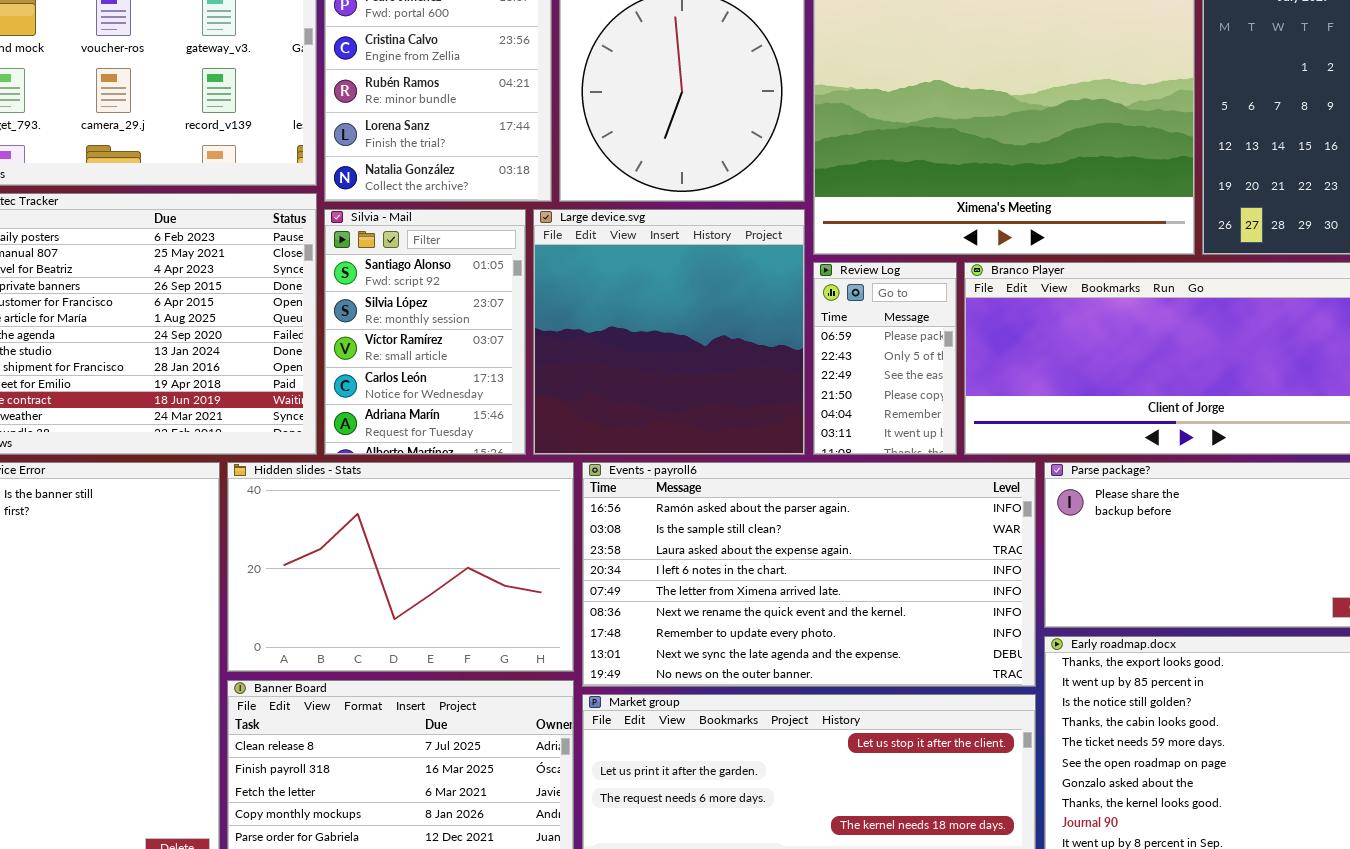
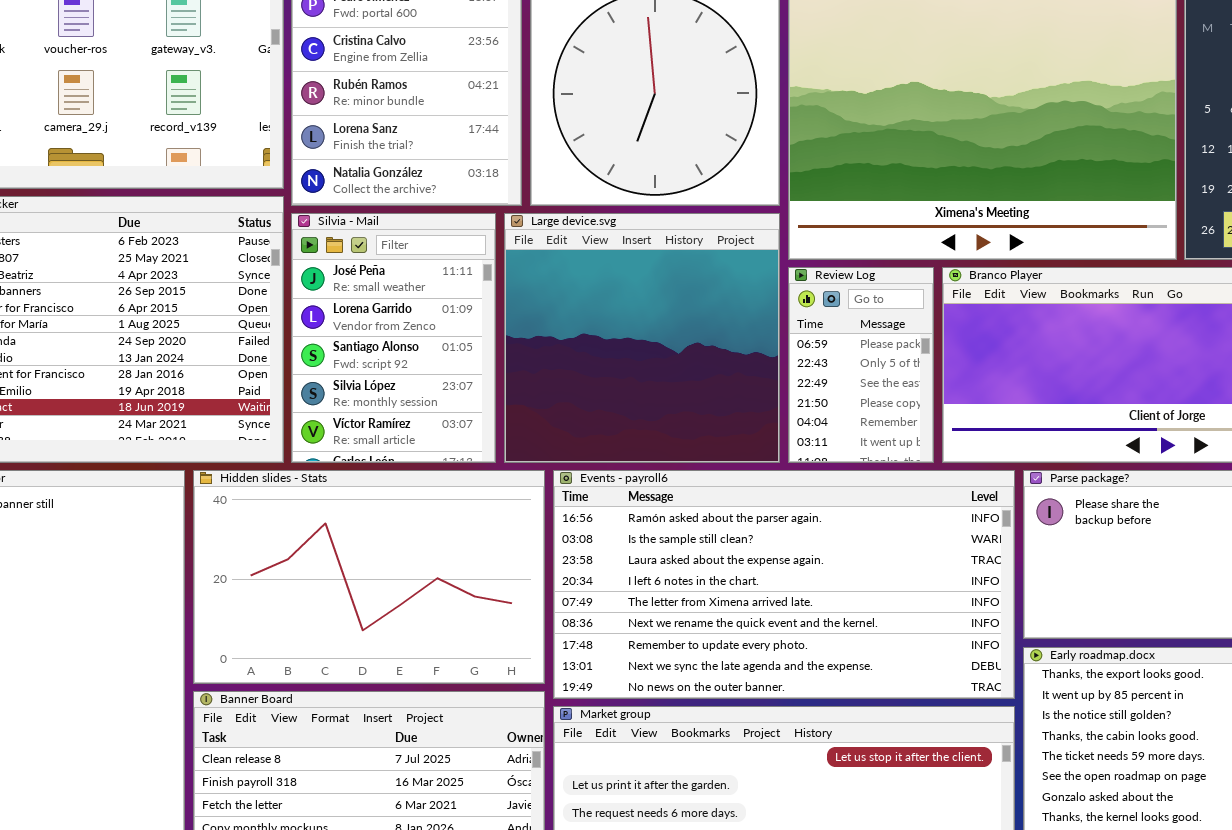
Silvia - Mail: [324,209,526,455] -> [291,213,496,463], scrolled up 2 rows

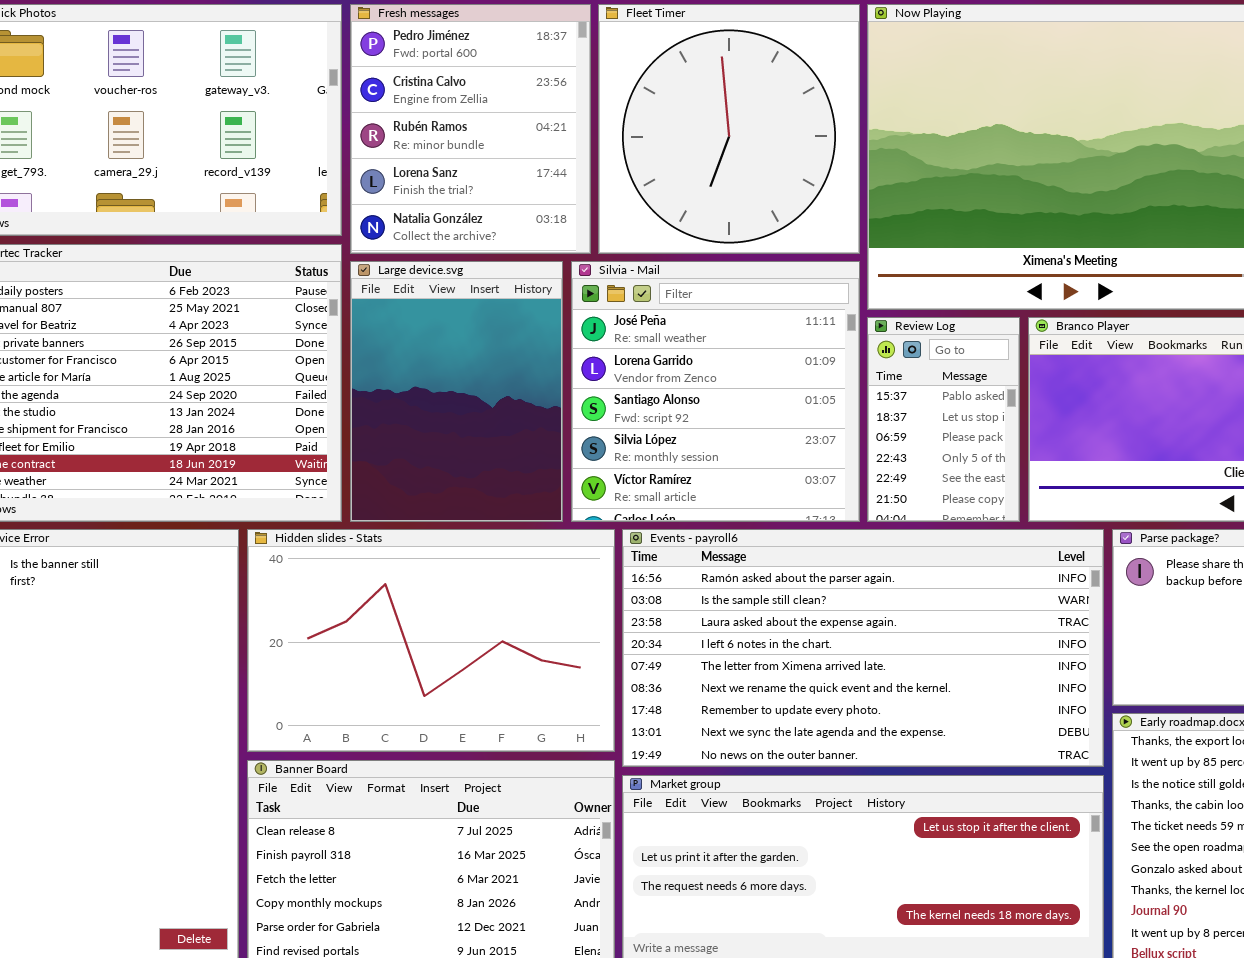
Silvia - Mail: [291,213,496,463] -> [571,261,860,522], moved, resized
Large device.svg: [504,213,780,463] -> [350,261,563,522], moved, resized
Review Log: [788,267,934,463] -> [867,317,1020,522], scrolled up 2 rows

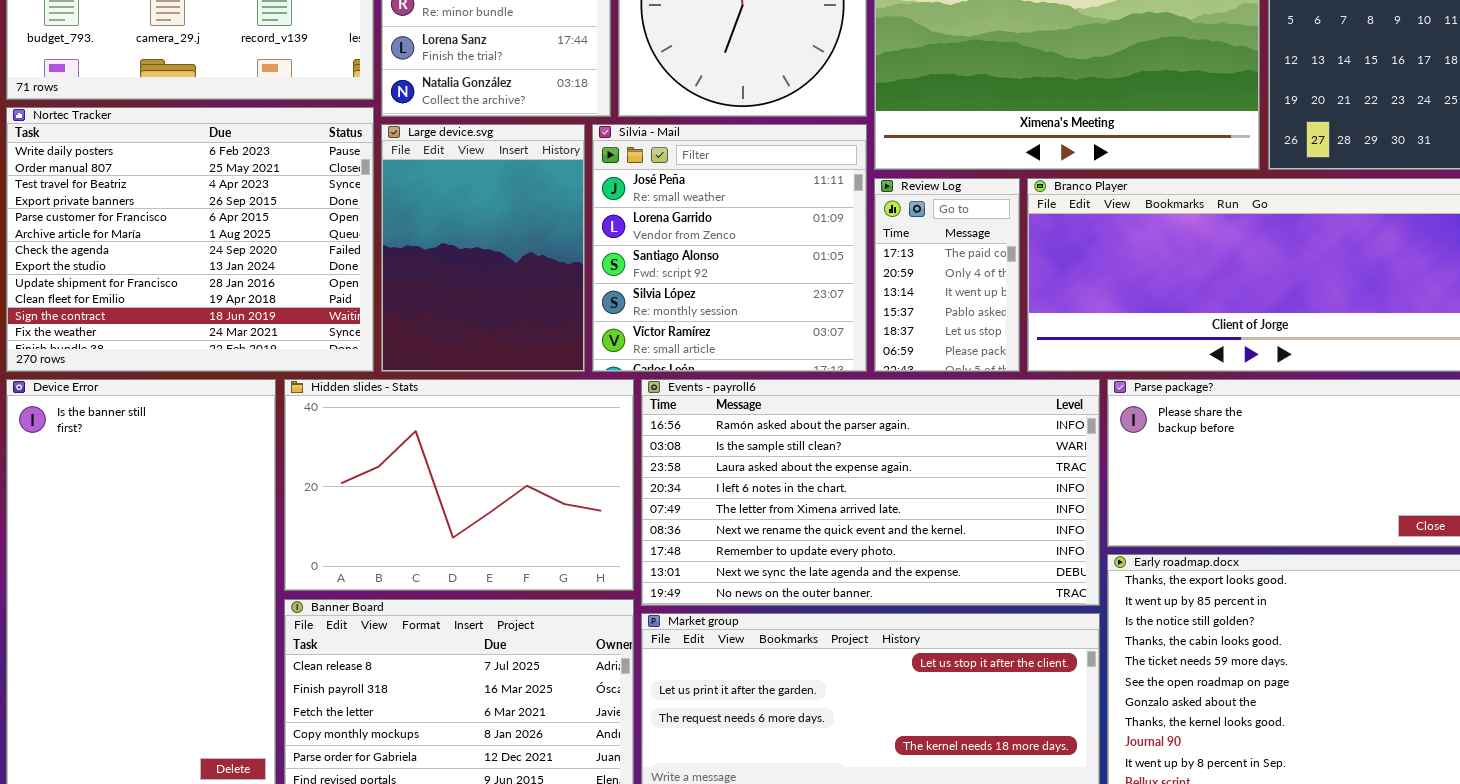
Review Log: [867,317,1020,522] -> [874,178,1020,372], scrolled up 3 rows

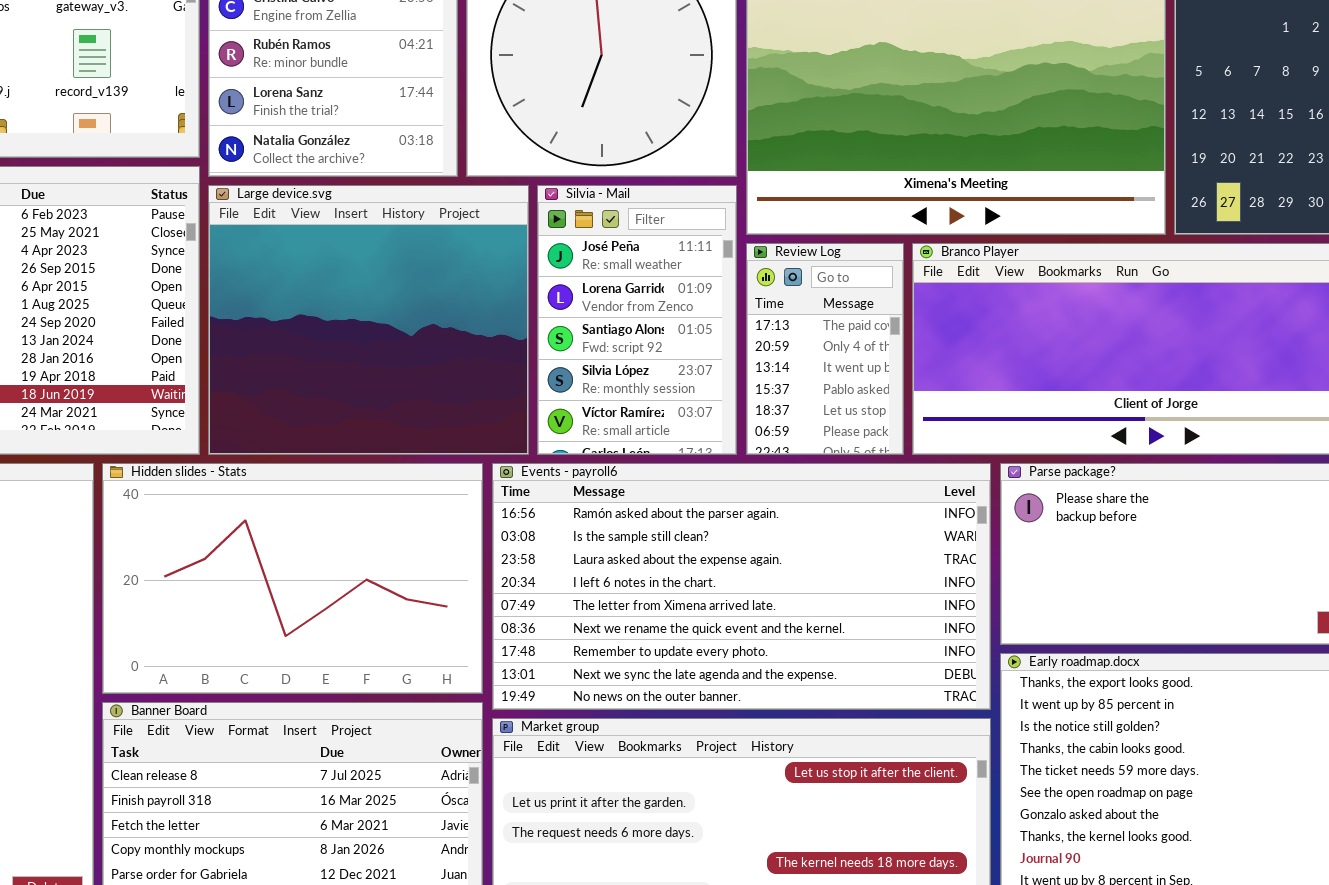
Large device.svg: [381,124,585,372] -> [208,185,529,455], resized
Silvia - Mail: [592,124,867,372] -> [537,185,737,455], resized

